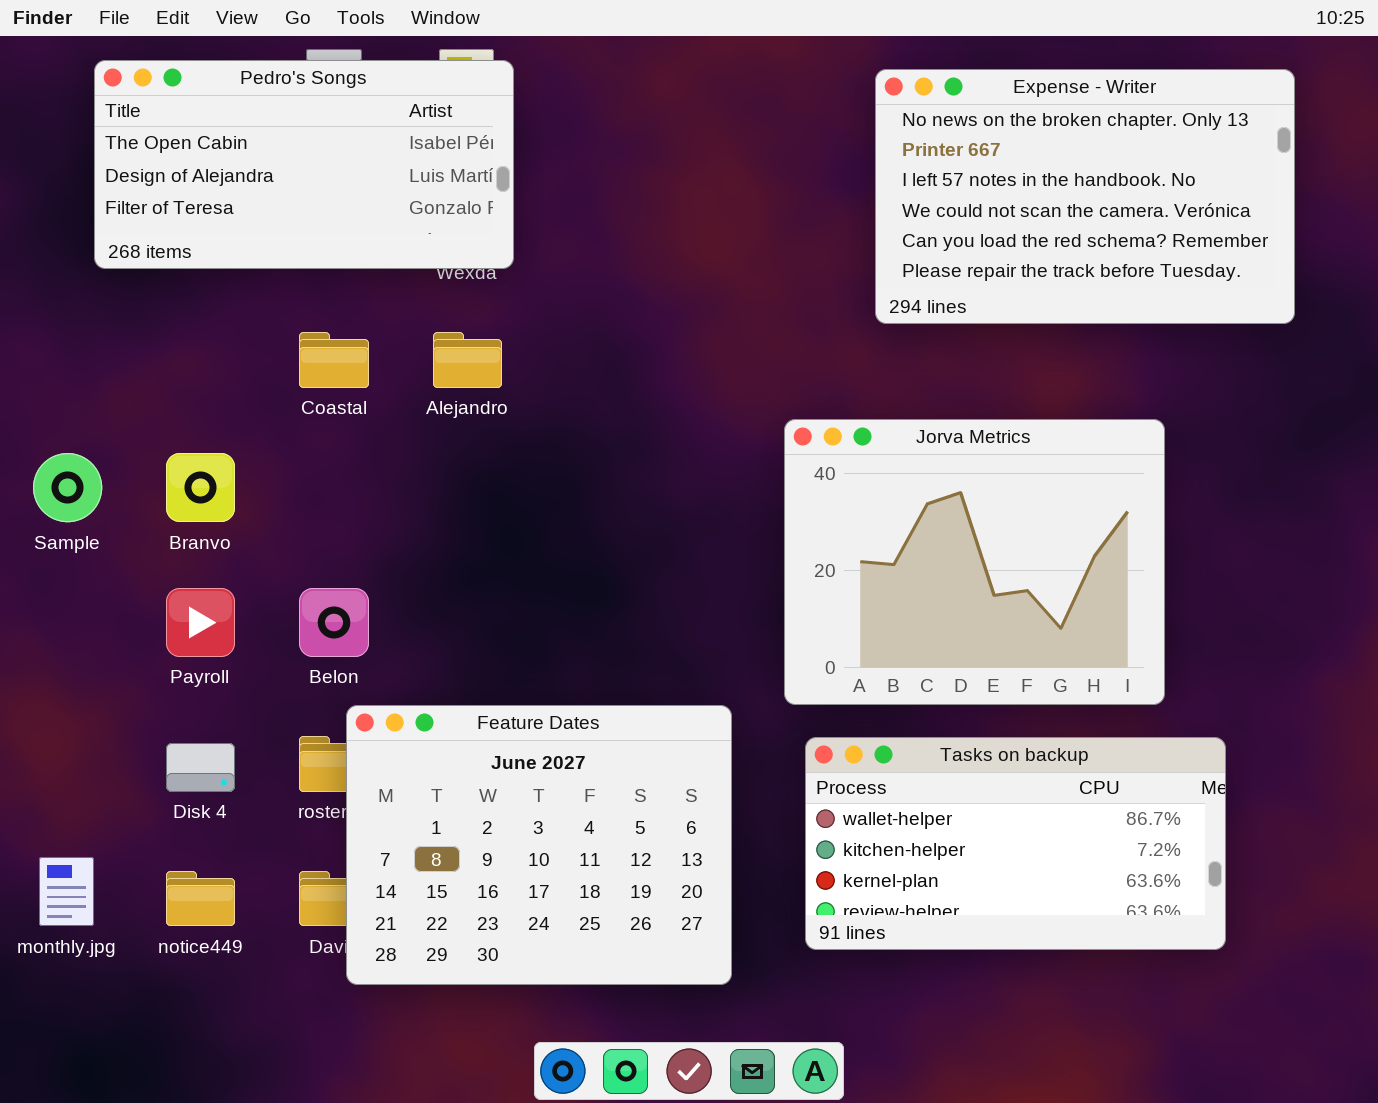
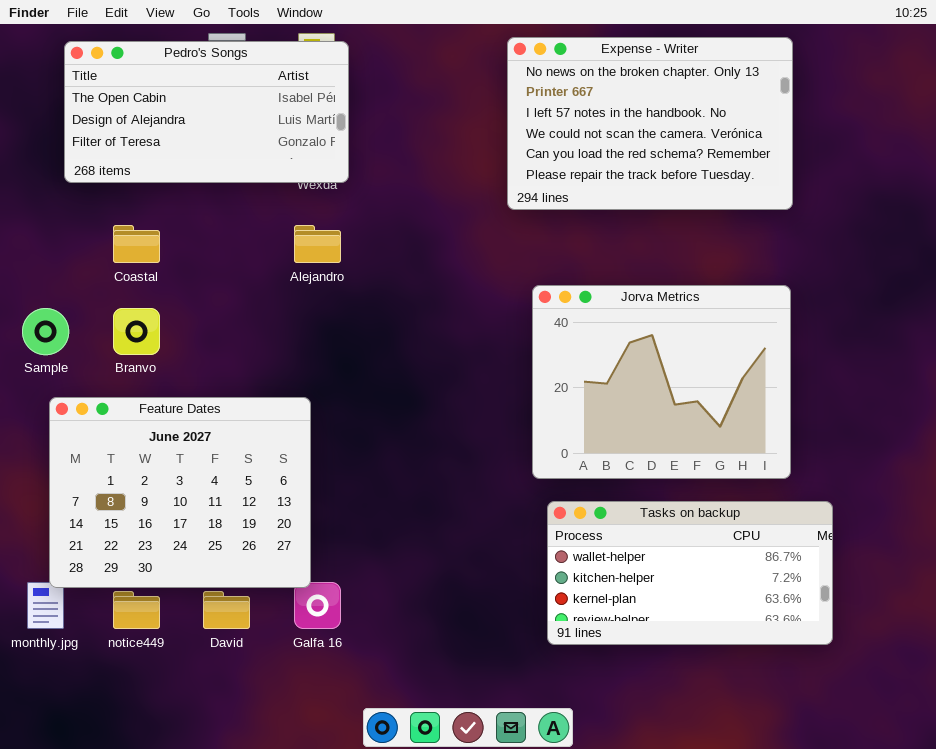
Expense - Writer: [875,69,1295,324] -> [507,37,793,210], moved
Coastal: [299,332,369,388] -> [113,225,160,263], moved
Feature Dates: [346,705,732,985] -> [49,397,311,588], moved

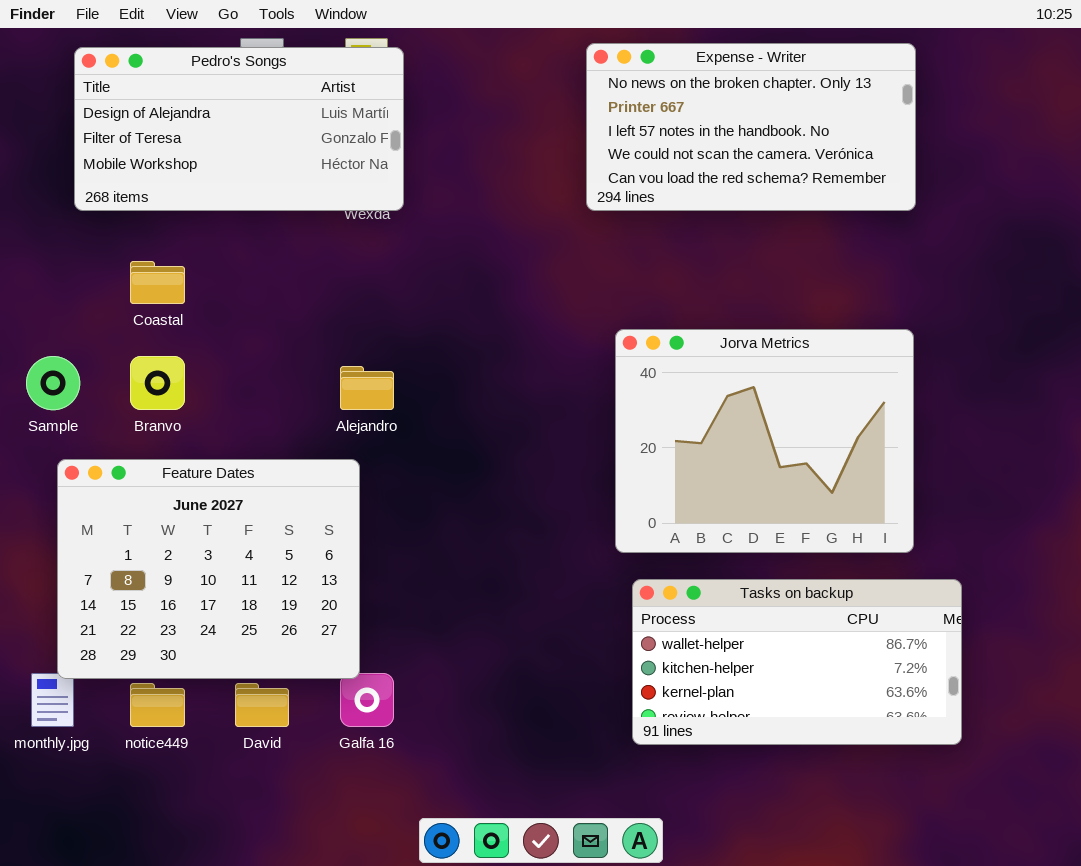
Expense - Writer: [507,37,793,210] -> [586,43,916,211], resized
Pedro's Songs: [64,41,349,183] -> [74,47,404,211], scrolled down 1 row
Alejandro: [294,225,341,263] -> [340,366,394,410], moved

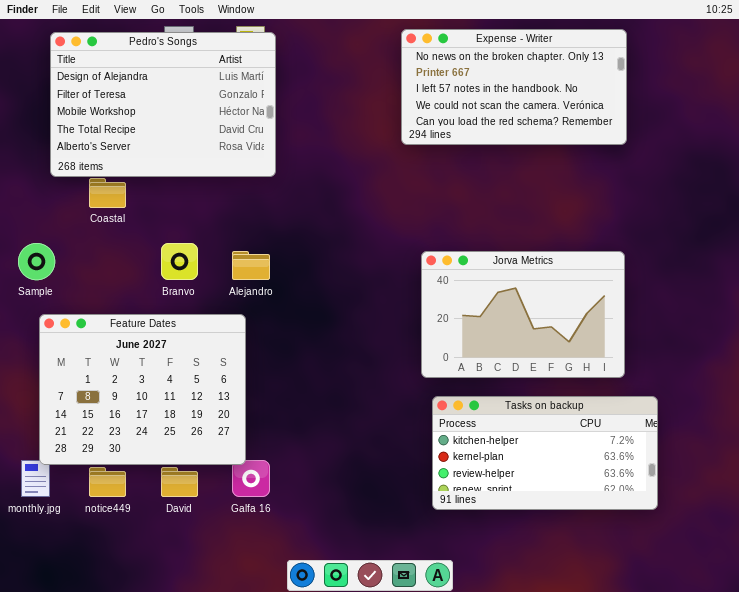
Pedro's Songs: [74,47,404,211] -> [50,32,276,177], resized
Jorva Metrics: [615,329,914,553] -> [421,251,625,378], resized
Branvo: [130,356,185,410] -> [161,243,198,280], moved
Tasks on backup: [632,579,962,745] -> [432,396,658,510], scrolled down 1 row

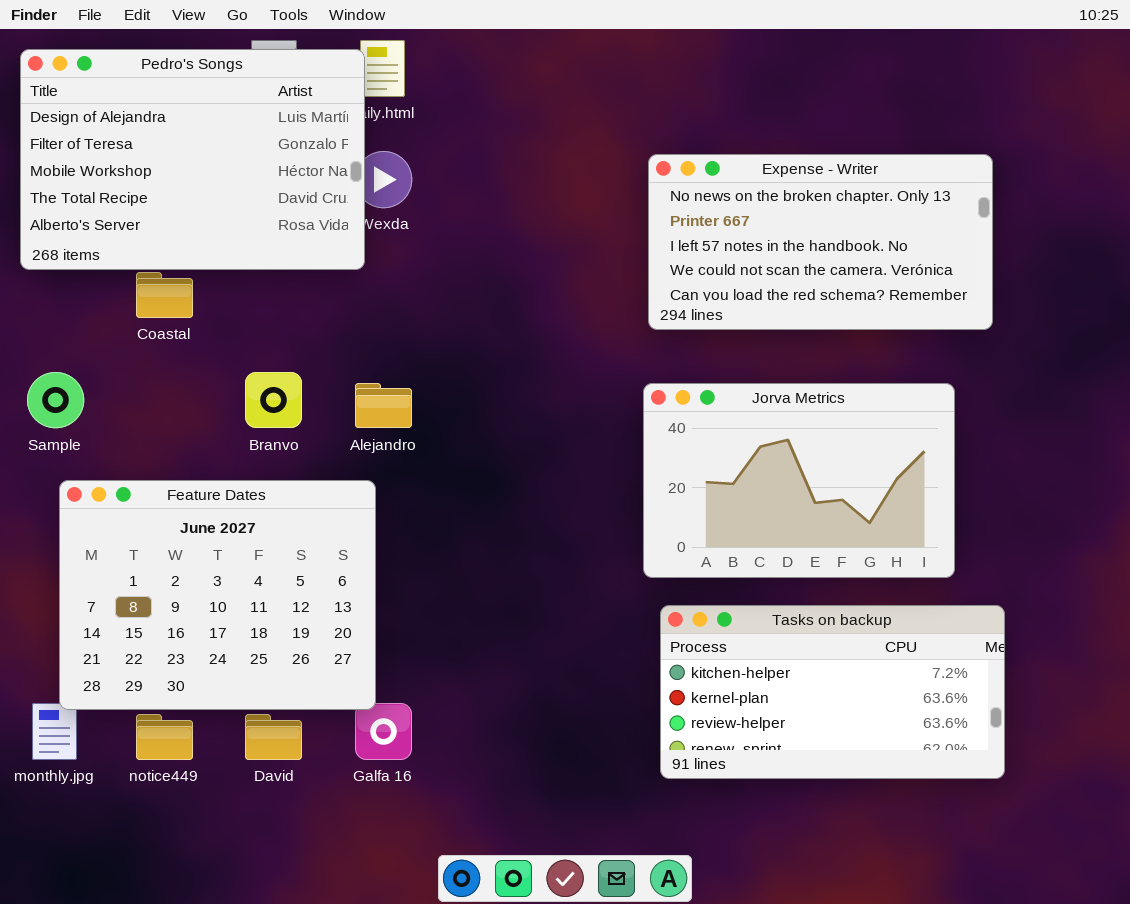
Expense - Writer: [401,29,627,145] -> [648,154,993,330], moved
Pedro's Songs: [50,32,276,177] -> [20,49,365,270], moved

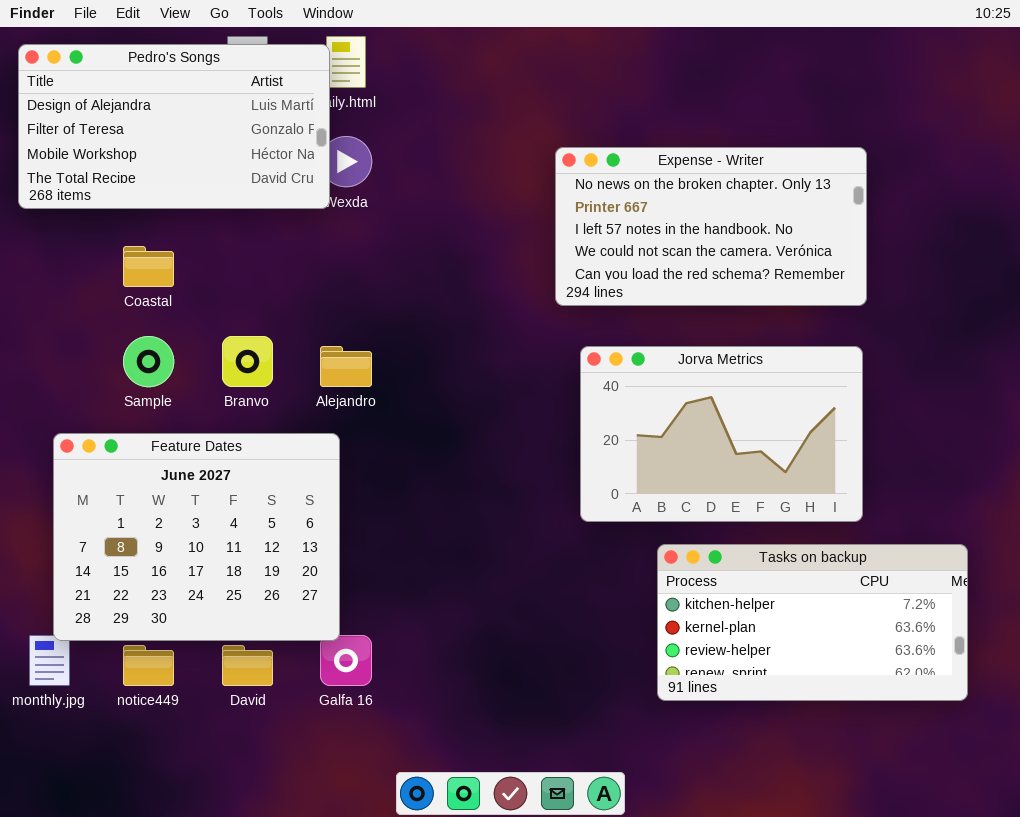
Pedro's Songs: [20,49,365,270] -> [18,44,330,209], resized
Expense - Writer: [648,154,993,330] -> [555,147,867,306], moved
Sample: [27,372,84,428] -> [123,336,174,387], moved
Tasks on backup: [660,605,1005,779] -> [657,544,968,701], moved

